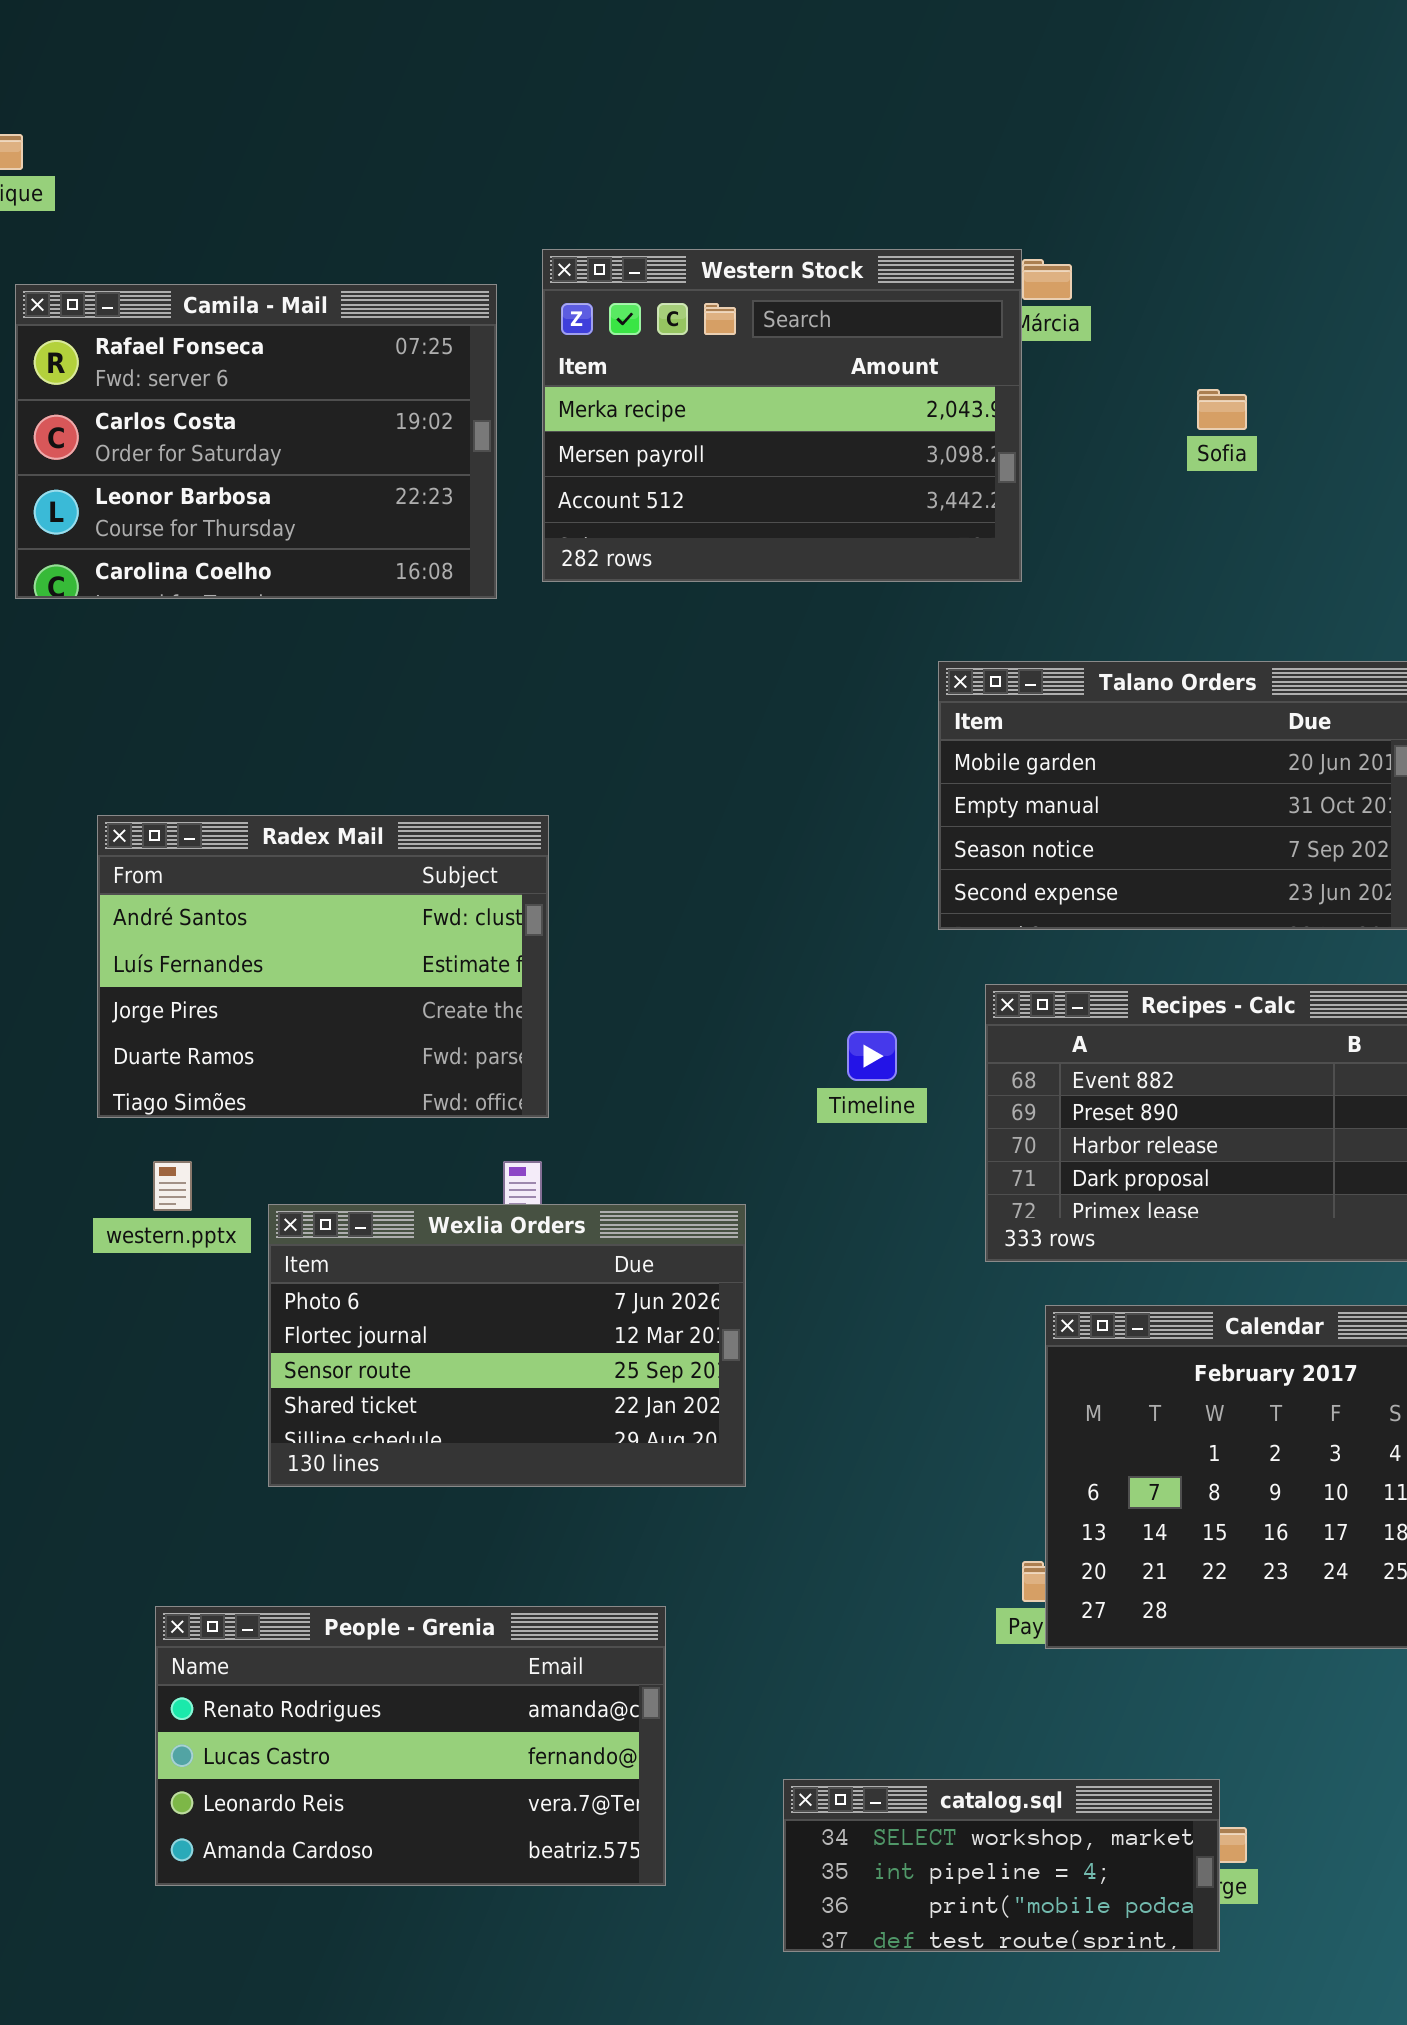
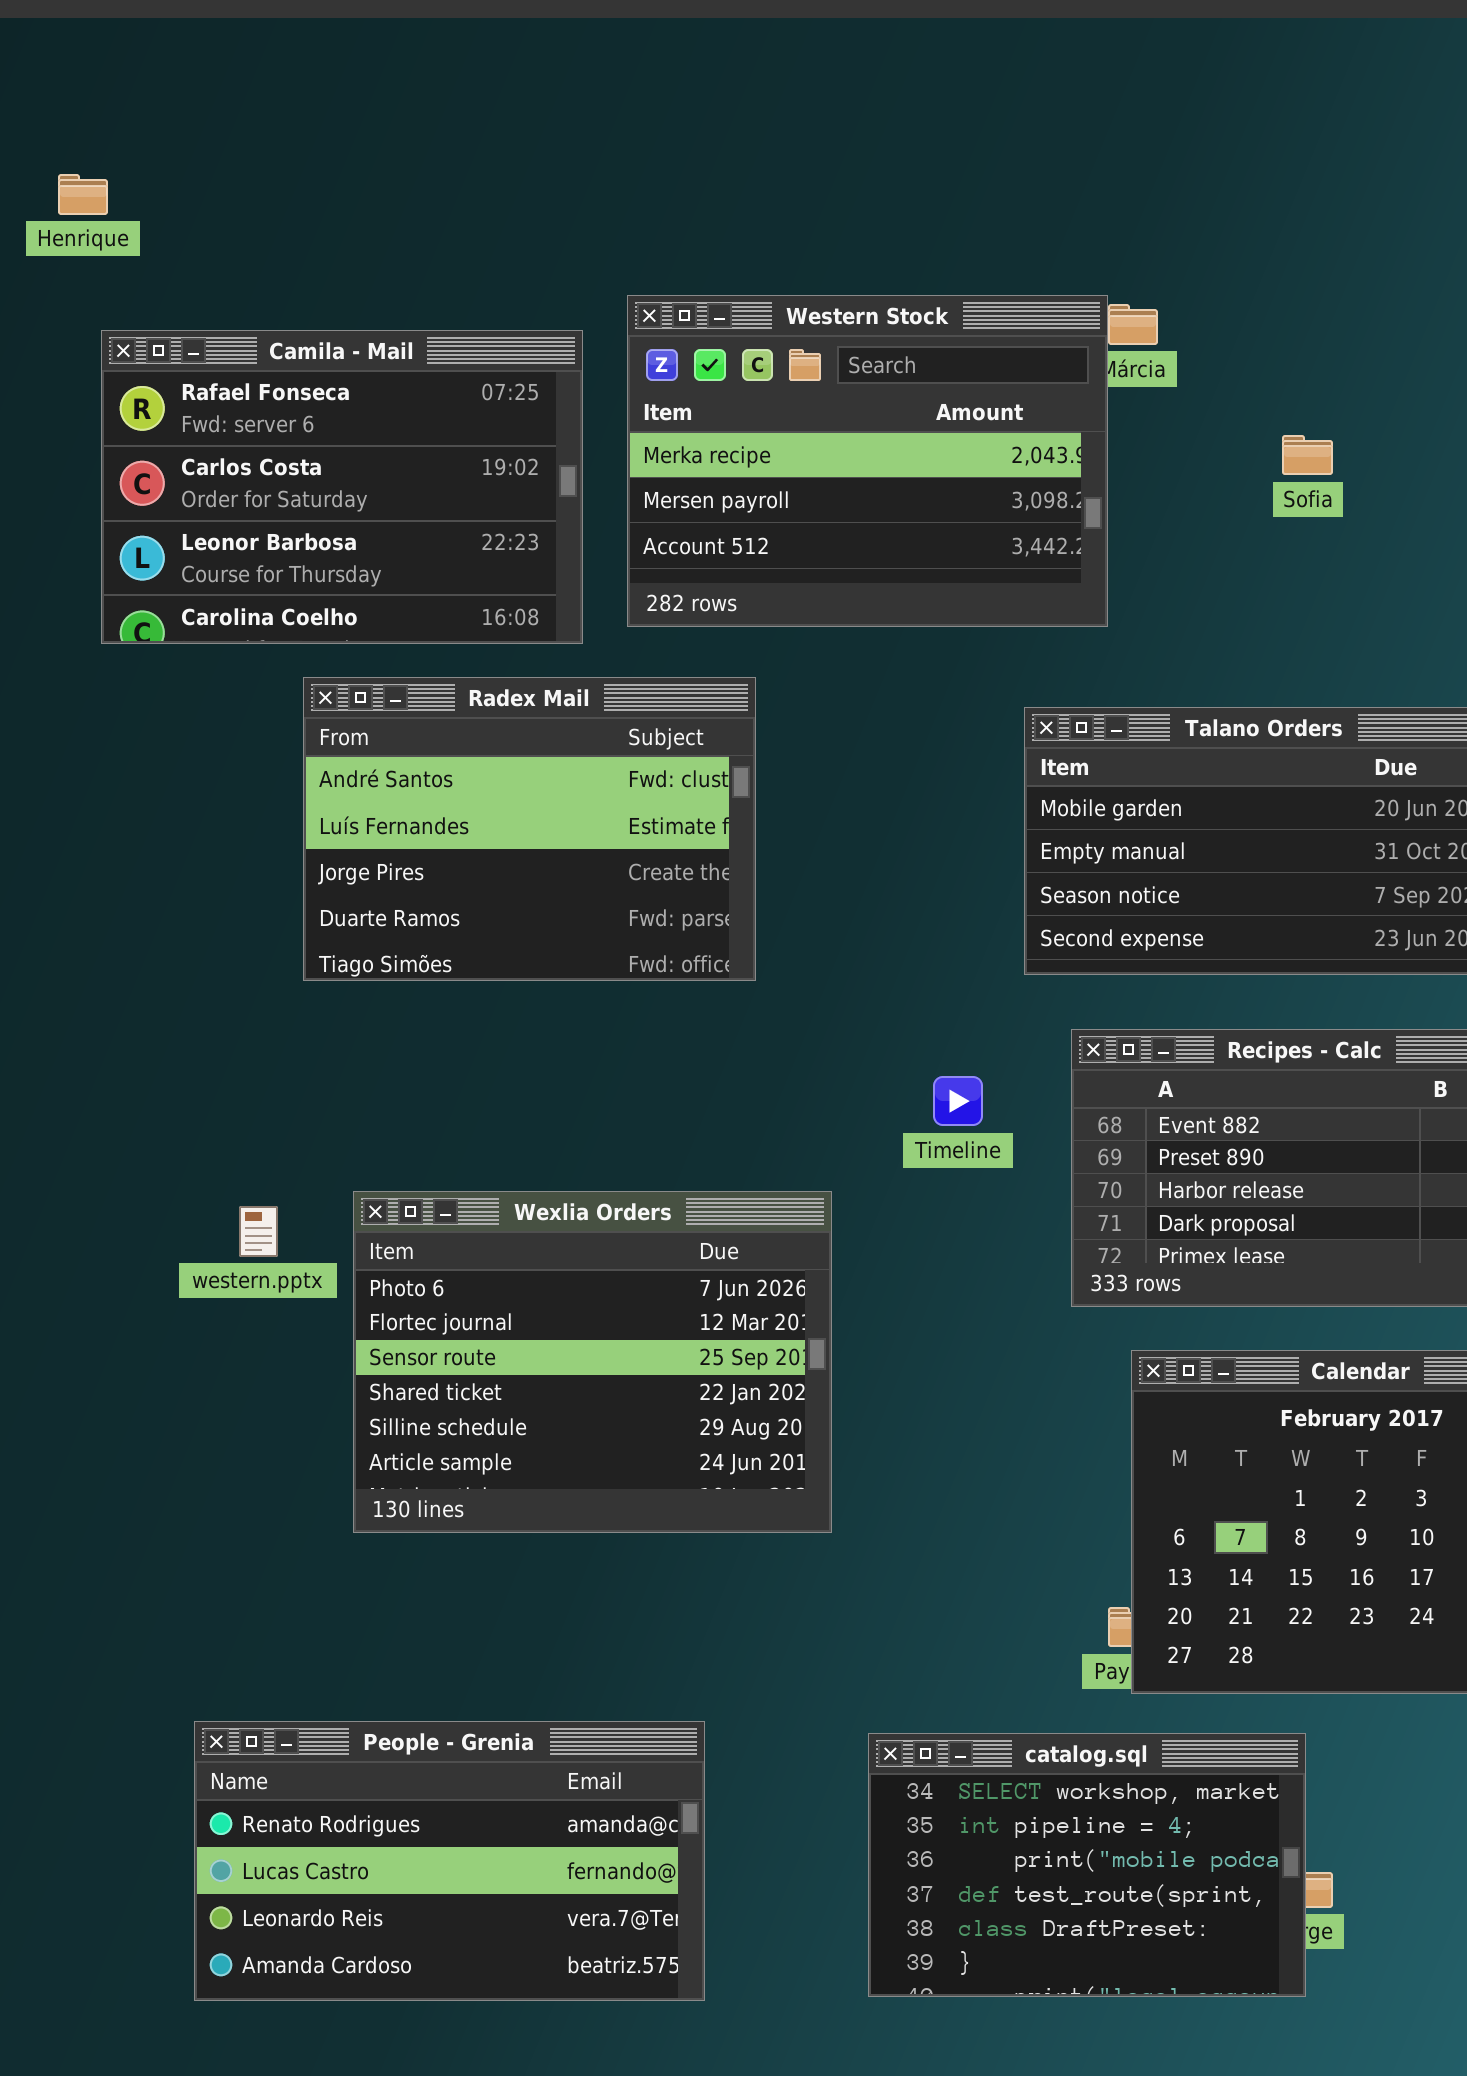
Radex Mail: [97,815,549,1118] -> [303,677,756,981], moved
Wexlia Orders: [268,1204,746,1487] -> [353,1191,832,1533], resized
People - Grenia: [155,1606,666,1886] -> [194,1721,705,2001], moved
catalog.sql: [783,1779,1220,1952] -> [868,1733,1306,1997], resized

